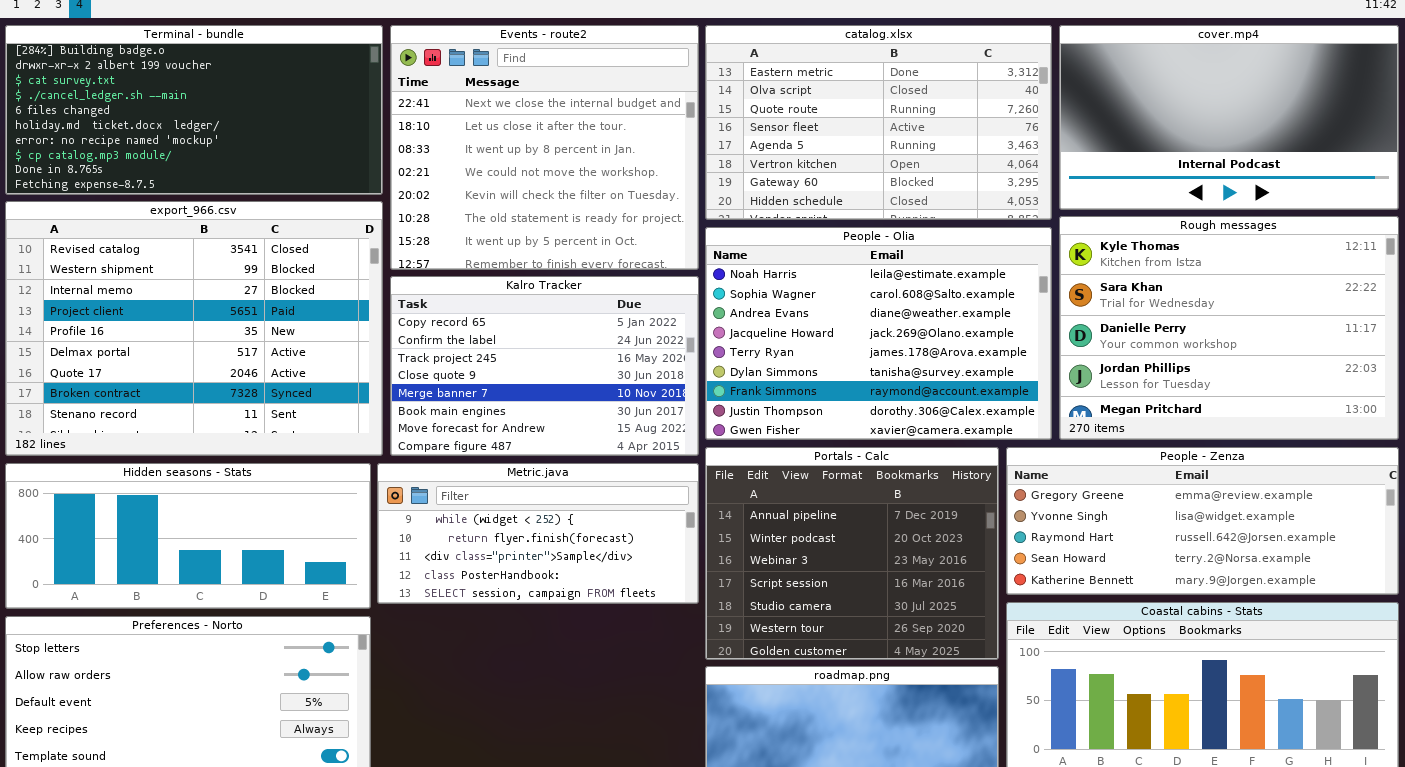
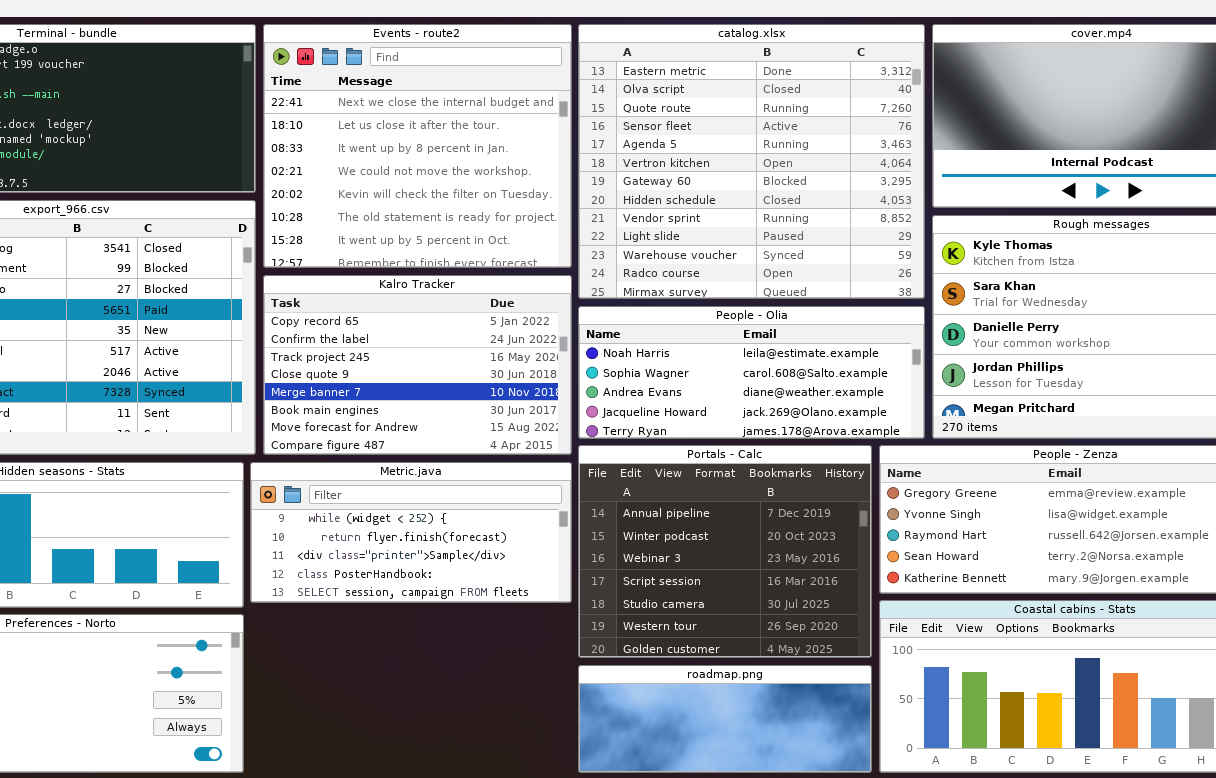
catalog.xlsx: [705,25,1052,220] -> [578,24,925,299], resized
People - Olia: [705,227,1052,440] -> [578,306,925,439], resized

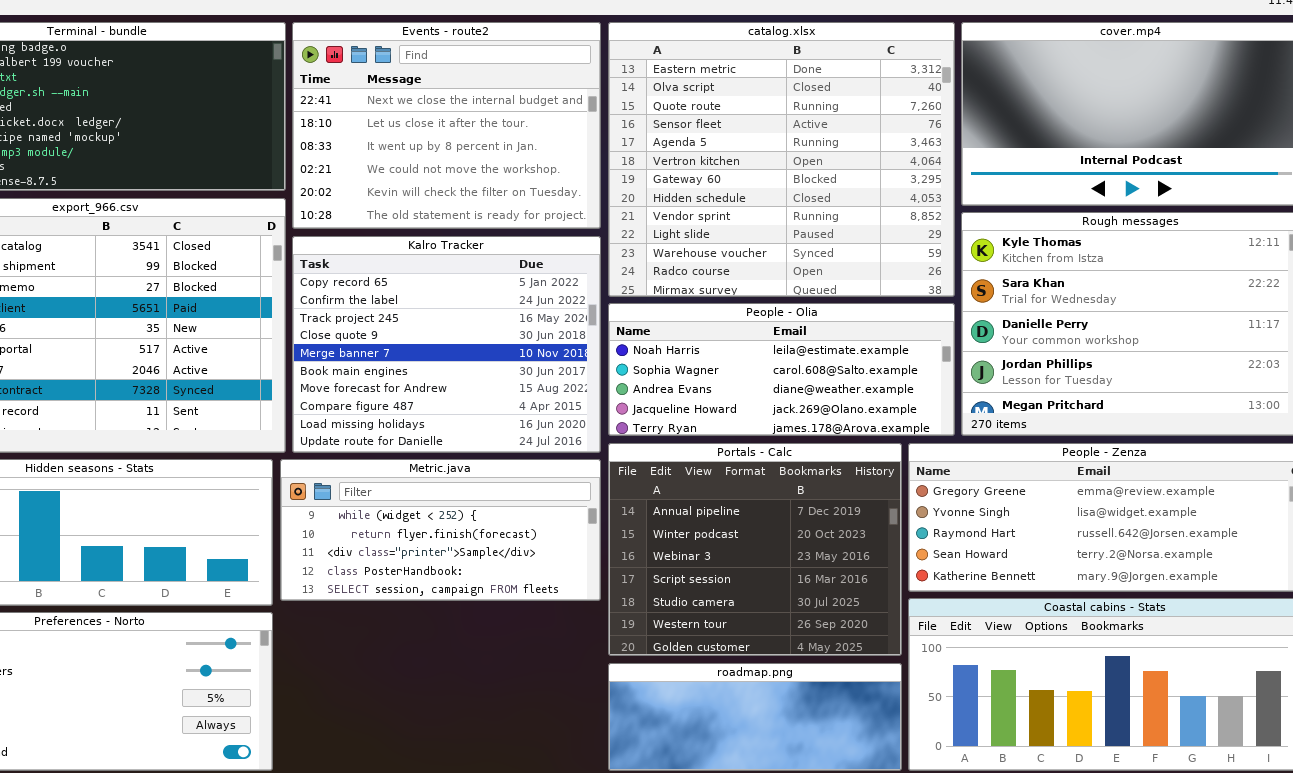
Events - route2: [263,24,572,268] -> [292,22,601,229], resized
Kalro Tracker: [263,275,572,455] -> [292,236,601,453], resized

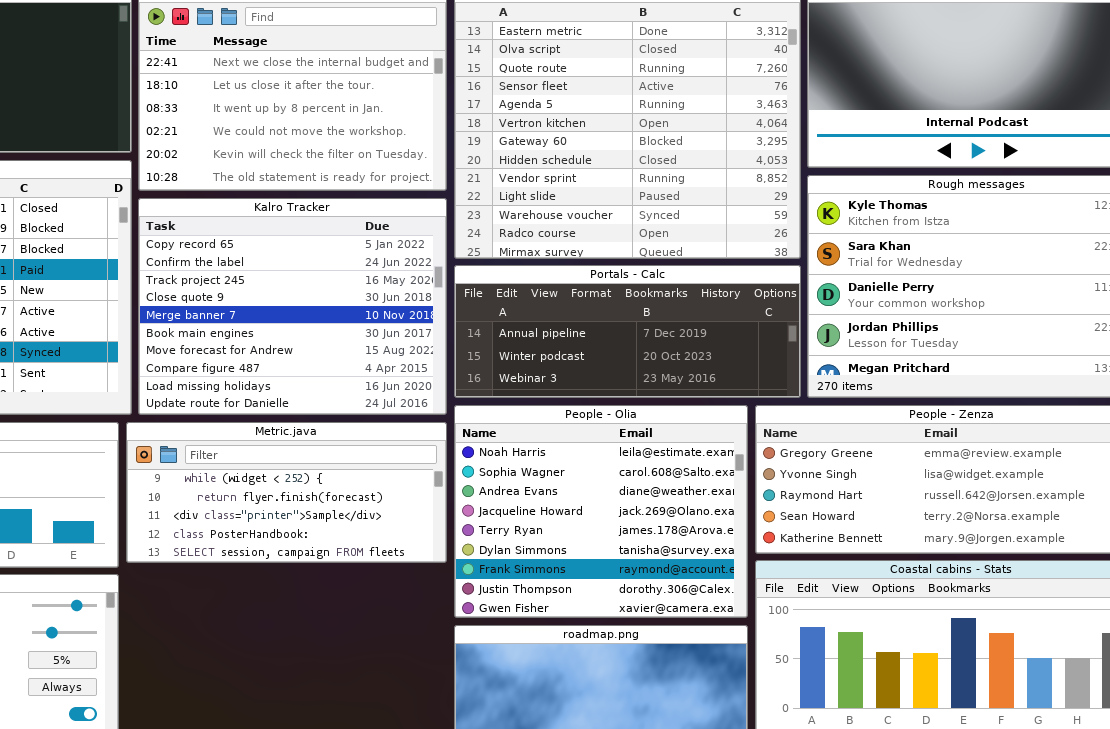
People - Olia: [608,303,955,436] -> [454,405,748,618], moved, resized
Portals - Calc: [608,443,902,656] -> [454,265,801,398], moved, resized

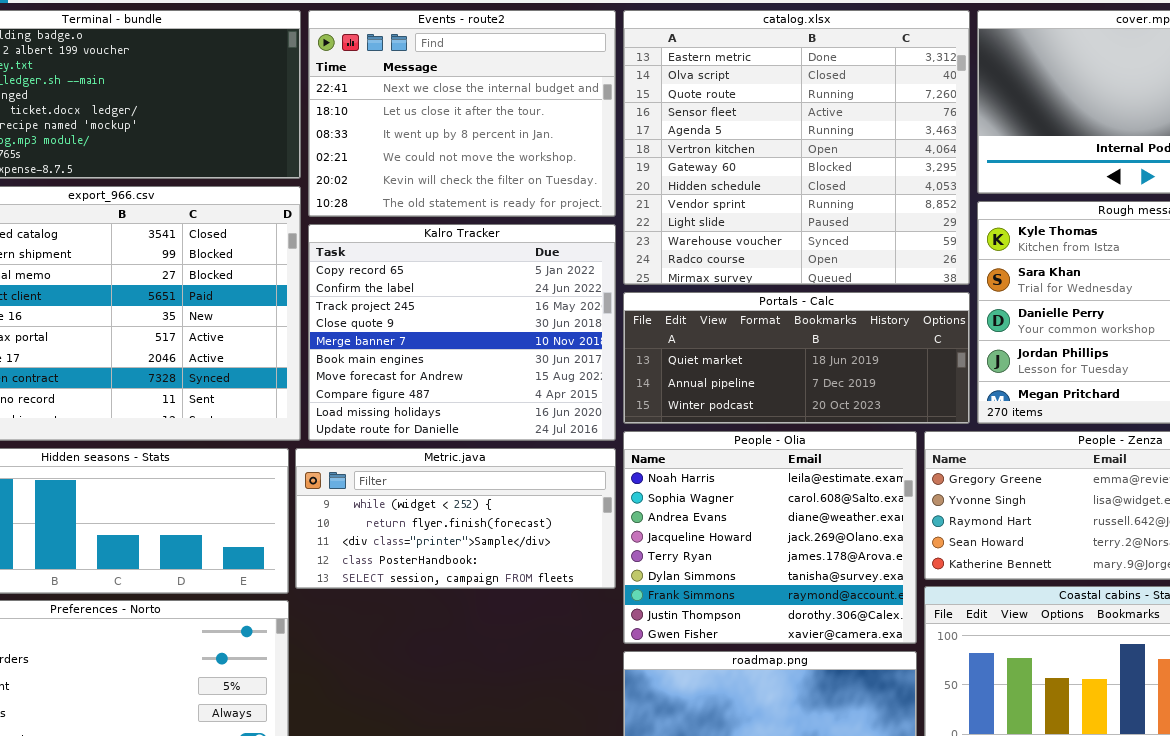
Portals - Calc: [454,265,801,398] -> [623,292,970,424], scrolled up 1 row

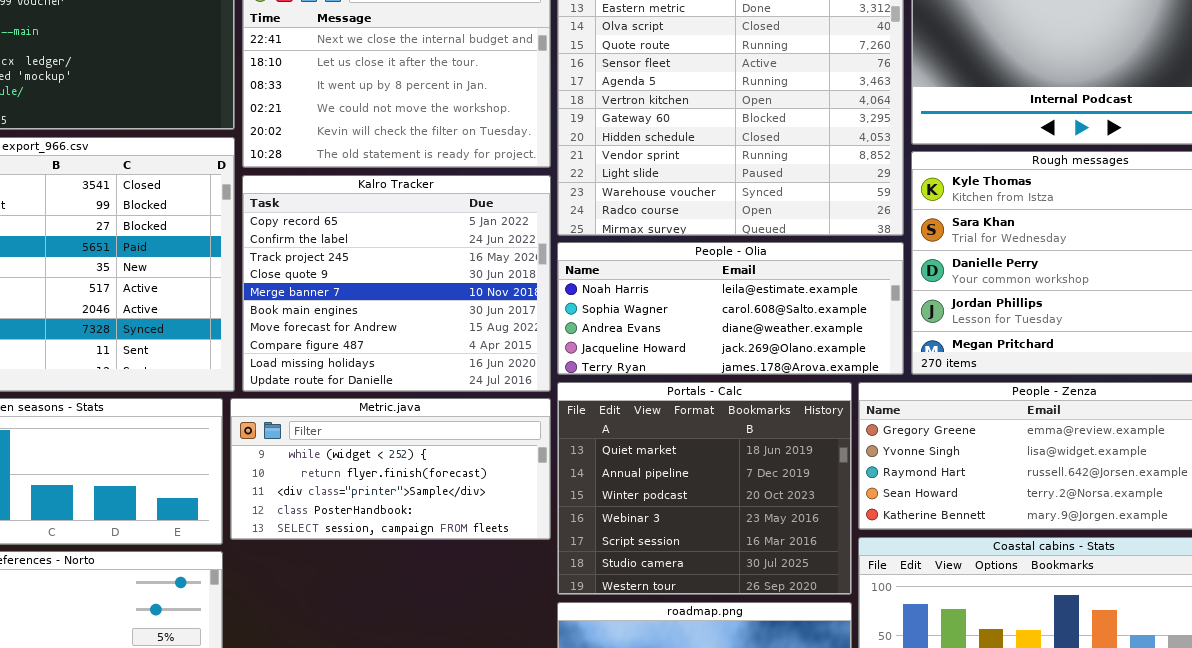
Portals - Calc: [623,292,970,424] -> [557,382,852,595], moved, resized
People - Olia: [623,431,917,644] -> [557,242,904,375], moved, resized

